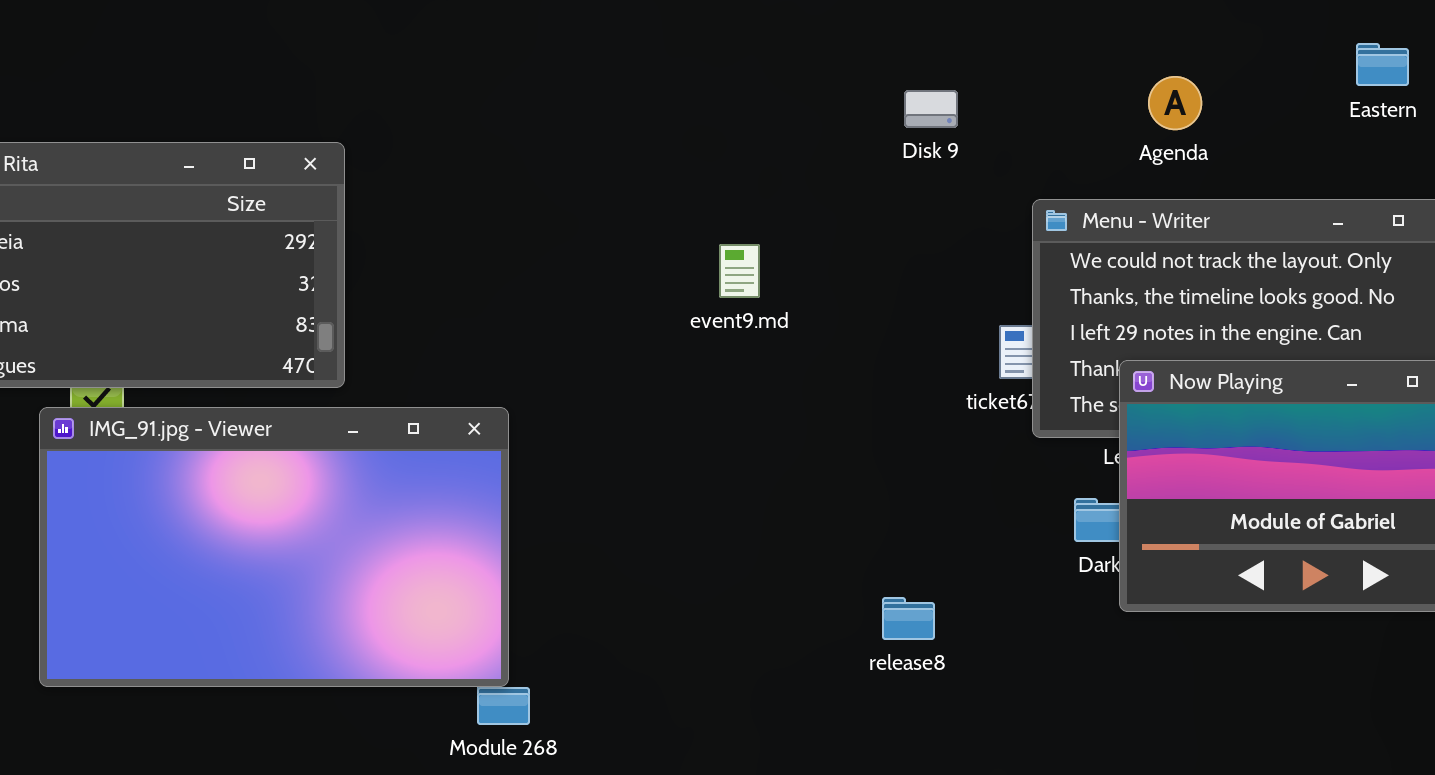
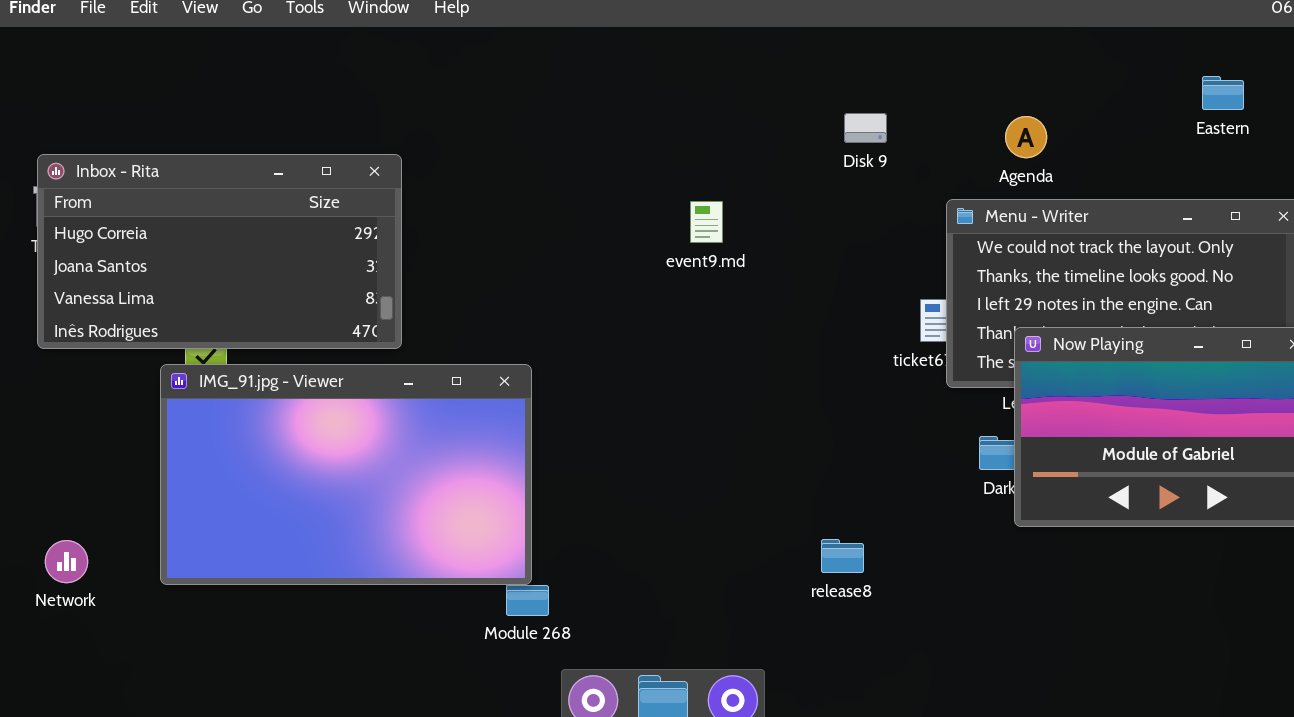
Agenda: [1148,76,1202,130] -> [1005,116,1047,158], moved
event9.md: [719,244,760,298] -> [690,201,723,243], moved
release8: [882,597,935,640] -> [821,539,864,573], moved

